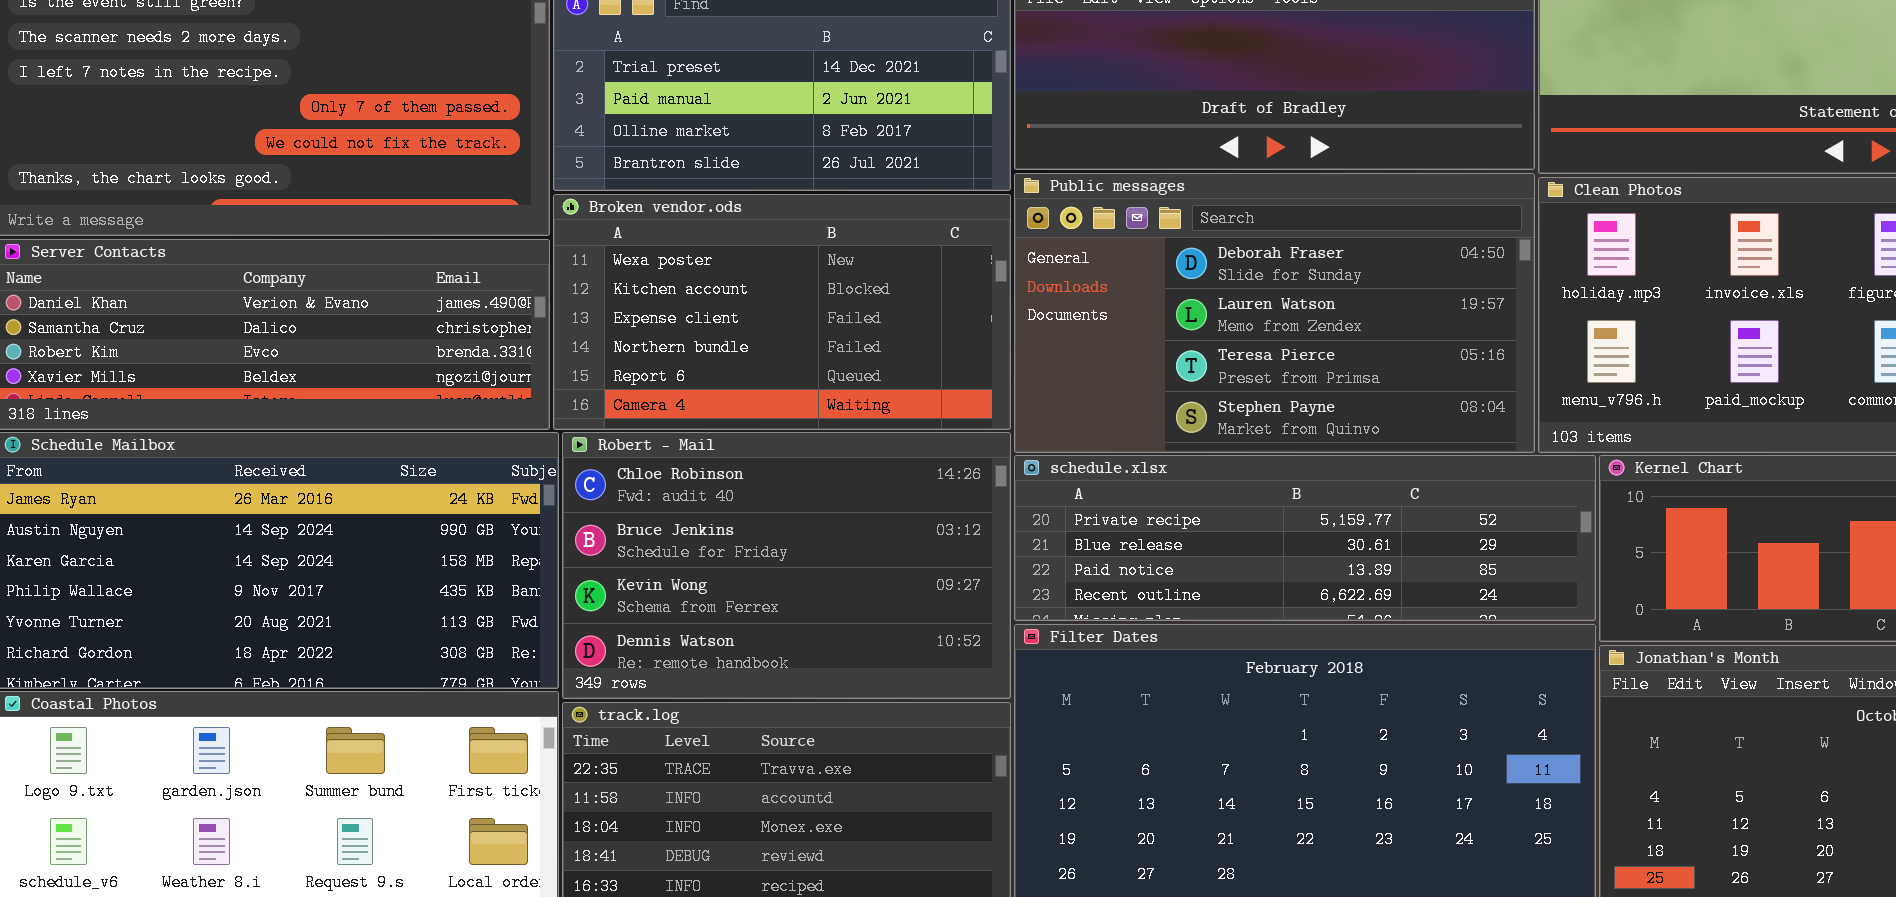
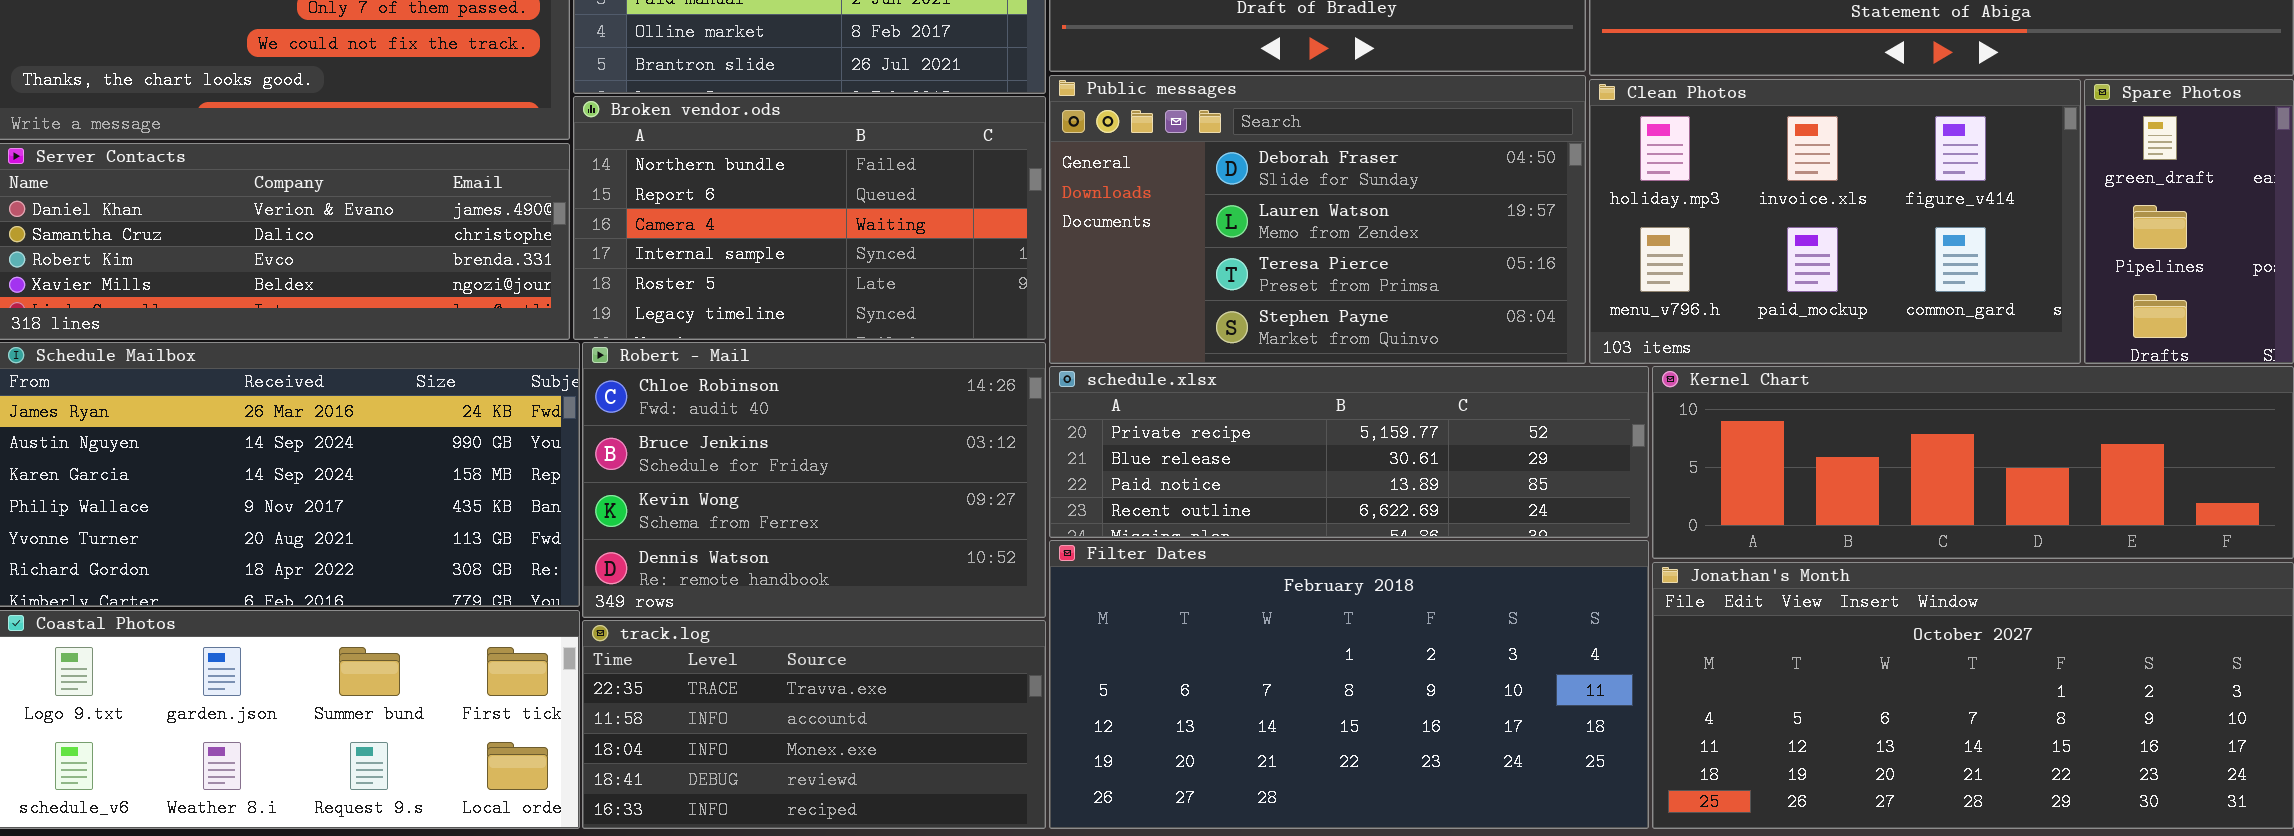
Broken vendor.ods: [553,194,1011,430] -> [573,96,1046,340], scrolled down 3 rows

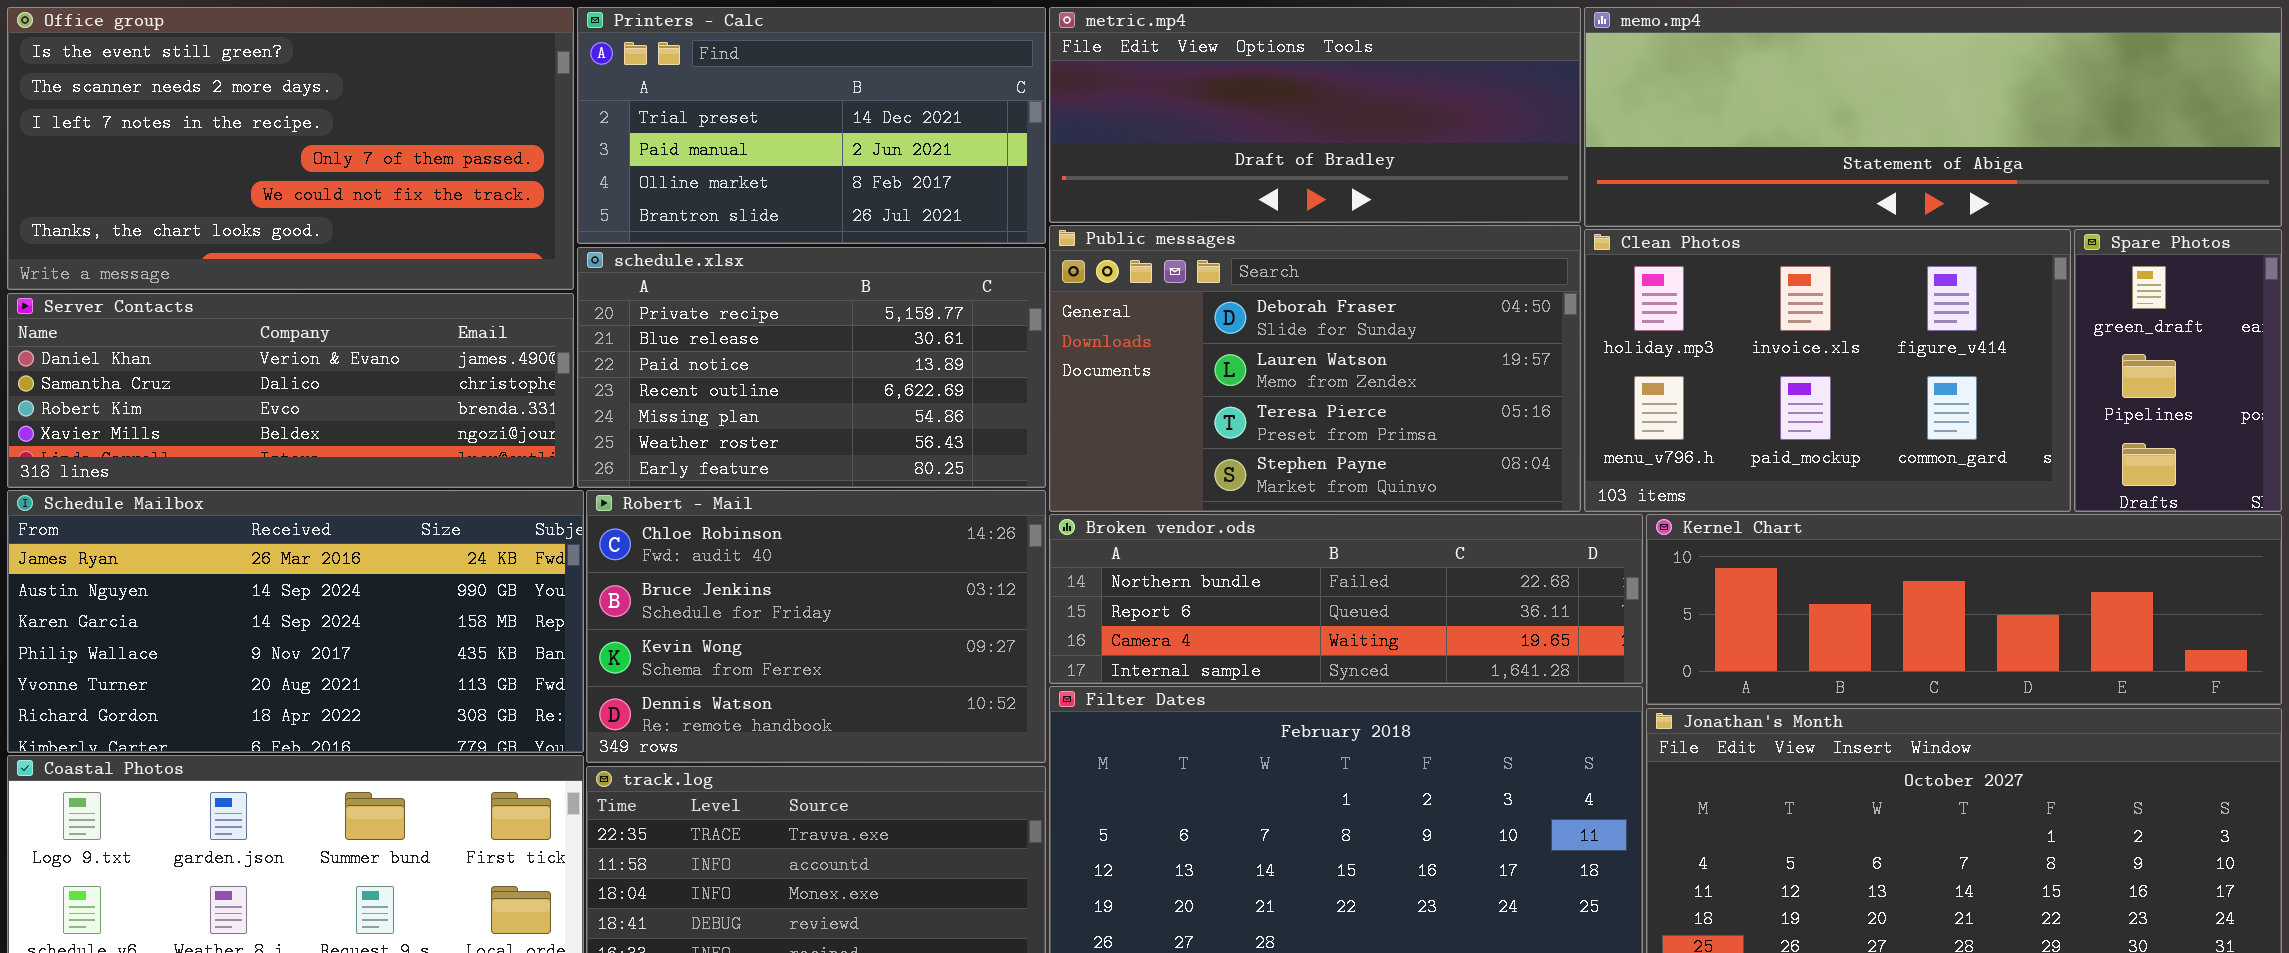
Broken vendor.ods: [573,96,1046,340] -> [1049,514,1643,684], moved, resized
schedule.xlsx: [1049,366,1649,538] -> [577,247,1046,488], moved, resized

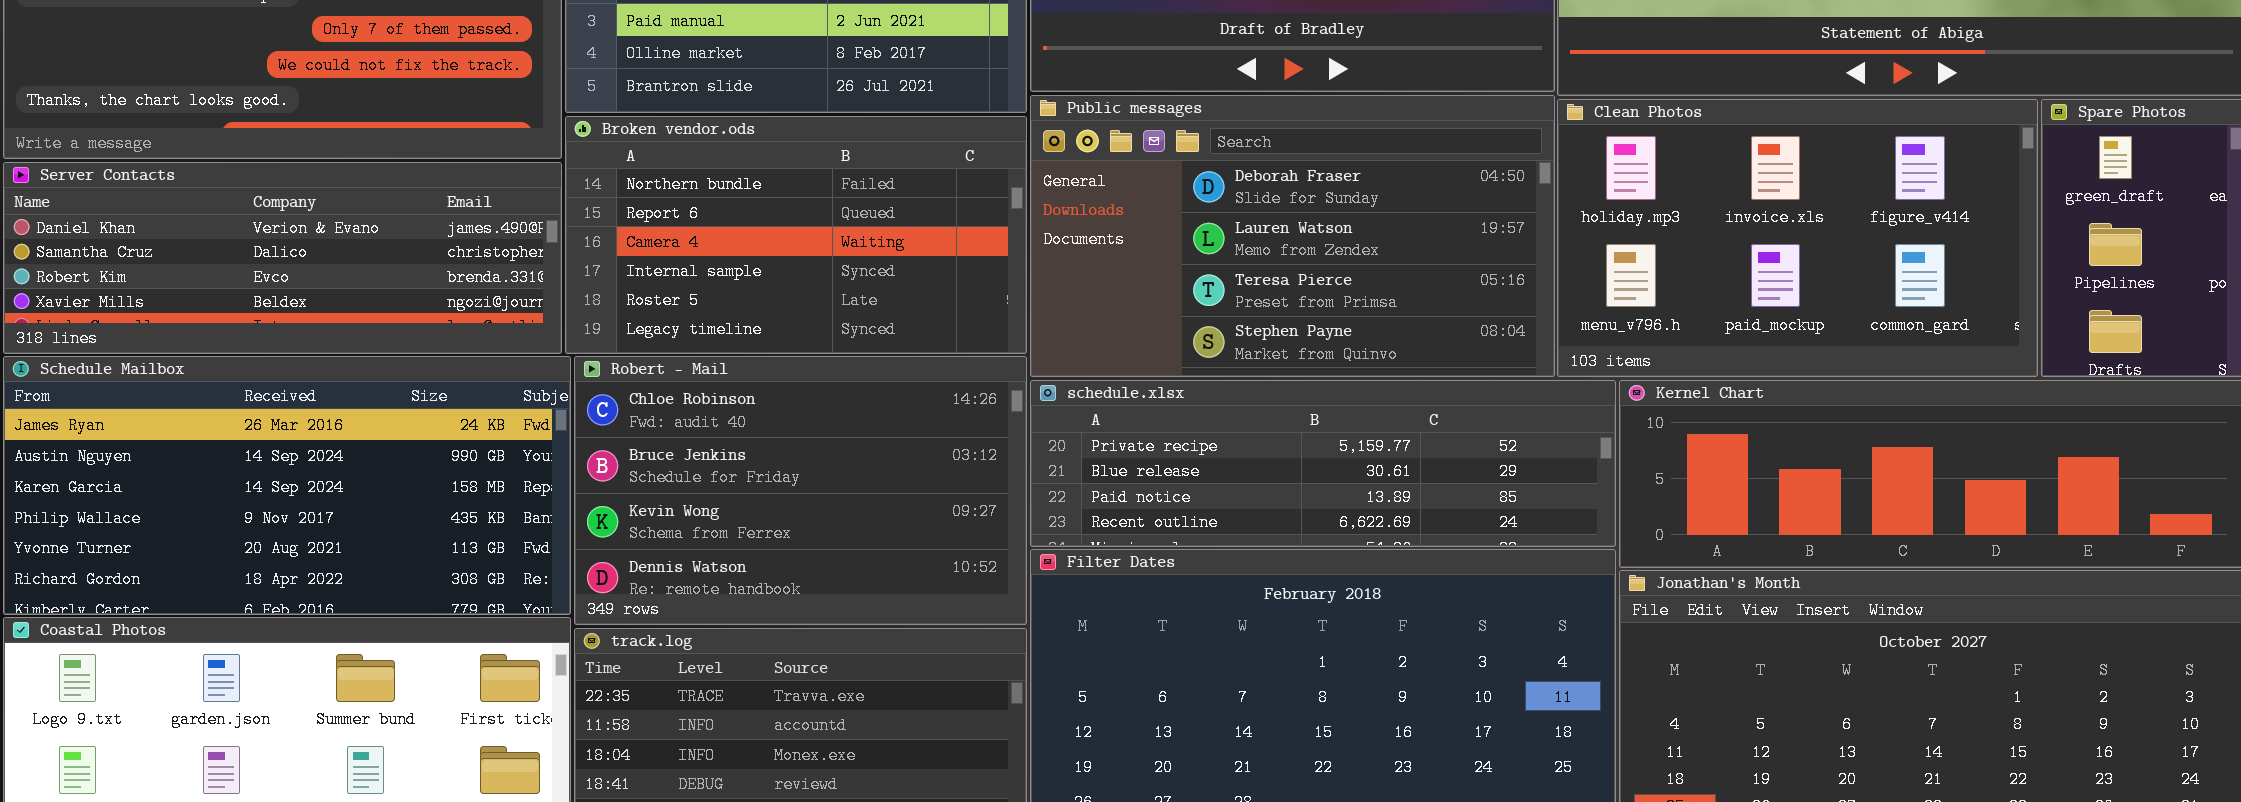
schedule.xlsx: [577,247,1046,488] -> [1030,380,1616,547], moved, resized
Broken vendor.ods: [1049,514,1643,684] -> [565,116,1027,354], moved, resized

